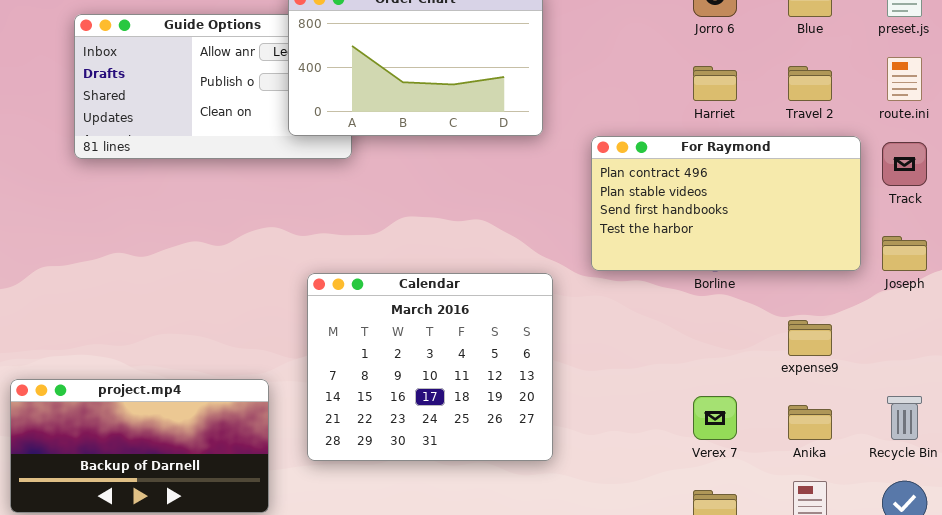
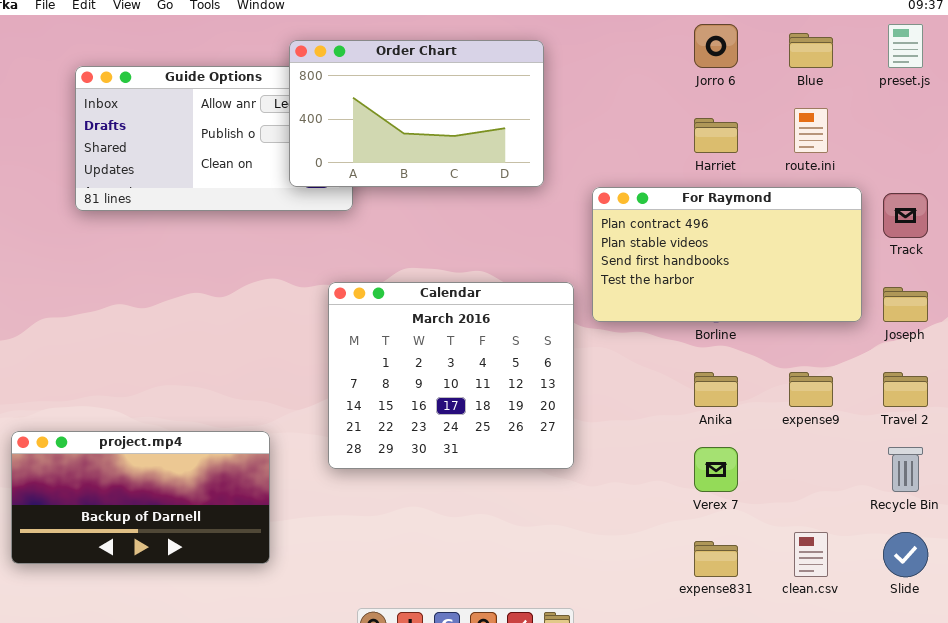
route.ini: [887,57,922,101] -> [794,108,828,153], moved
Travel 2: [788,66,832,101] -> [883,372,928,407], moved
Calendar: [307,273,553,461] -> [328,282,574,469], moved
Anika: [788,405,832,440] -> [694,372,738,407], moved

